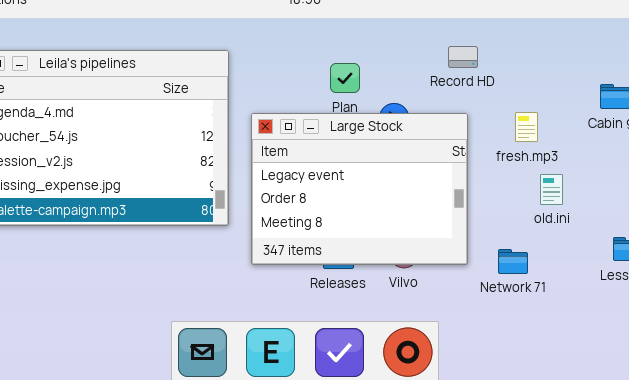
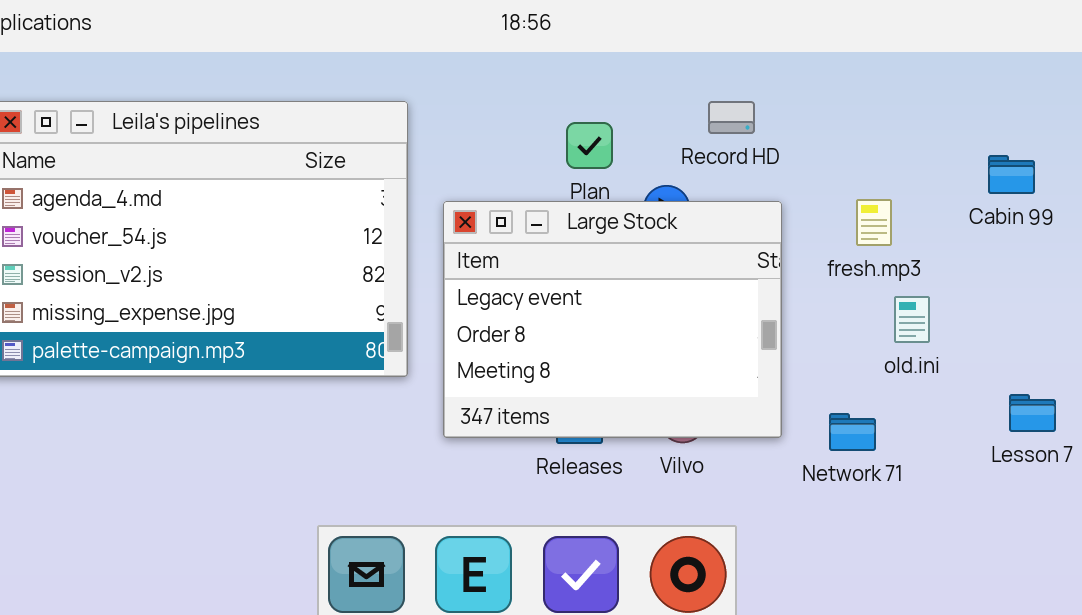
Record HD: [448,46,478,68] -> [708,101,755,134], moved

